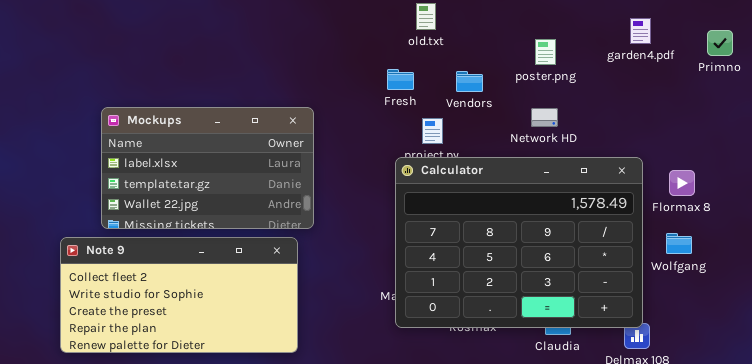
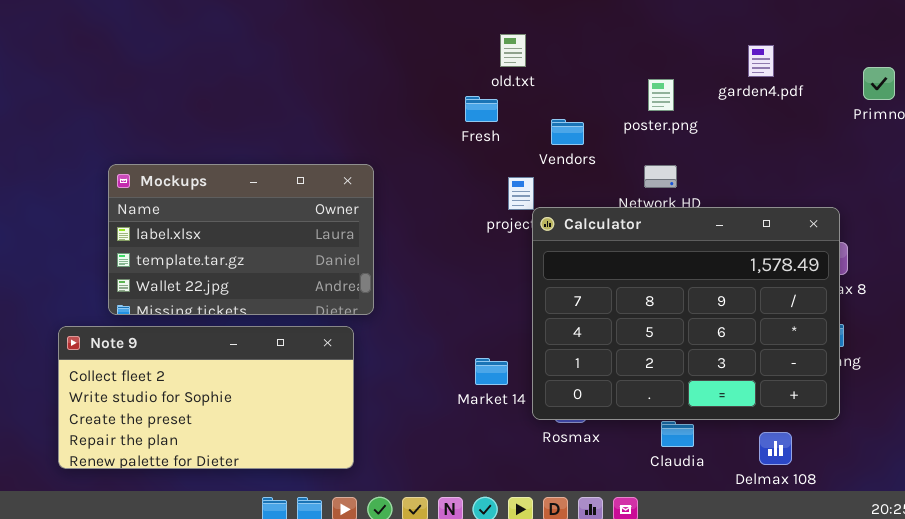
garden4.pdf: [630,18,651,44] -> [748,45,774,77], moved
Fresh: [387,69,414,90] -> [465,96,498,122], moved
Calculator: [395,157,643,328] -> [532,207,840,420], moved

